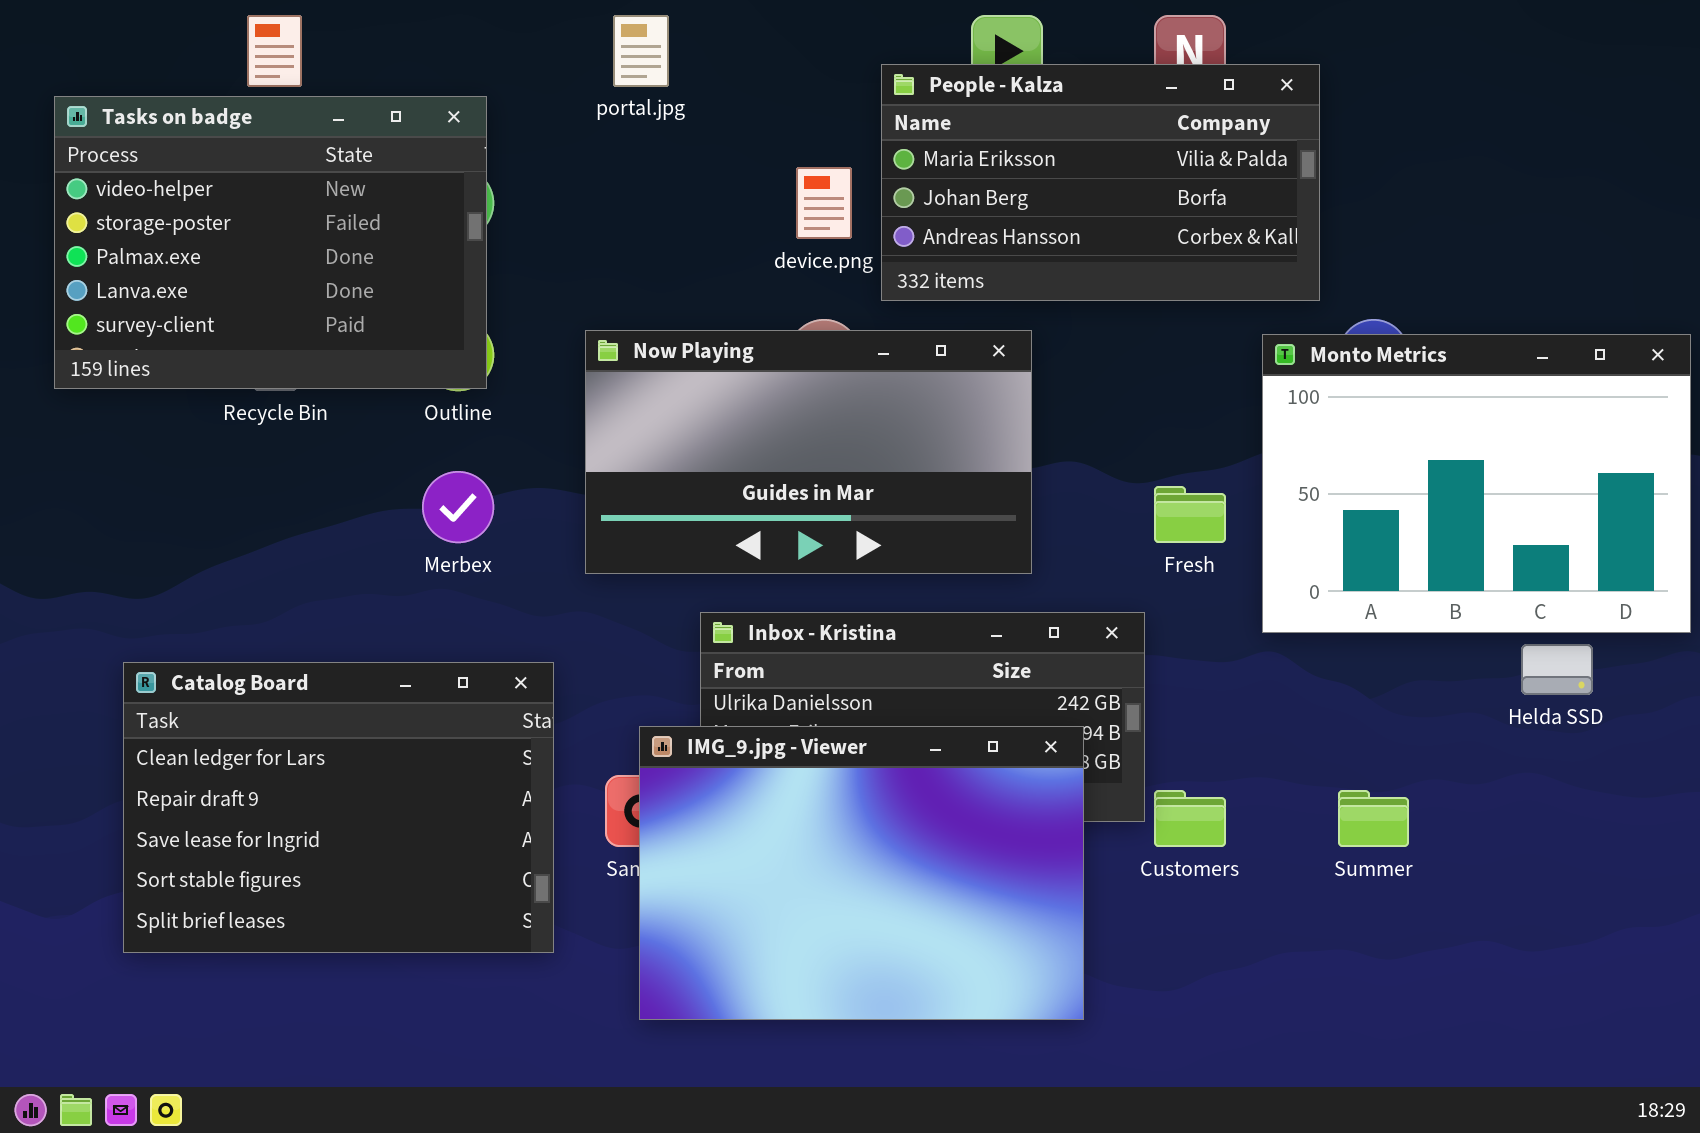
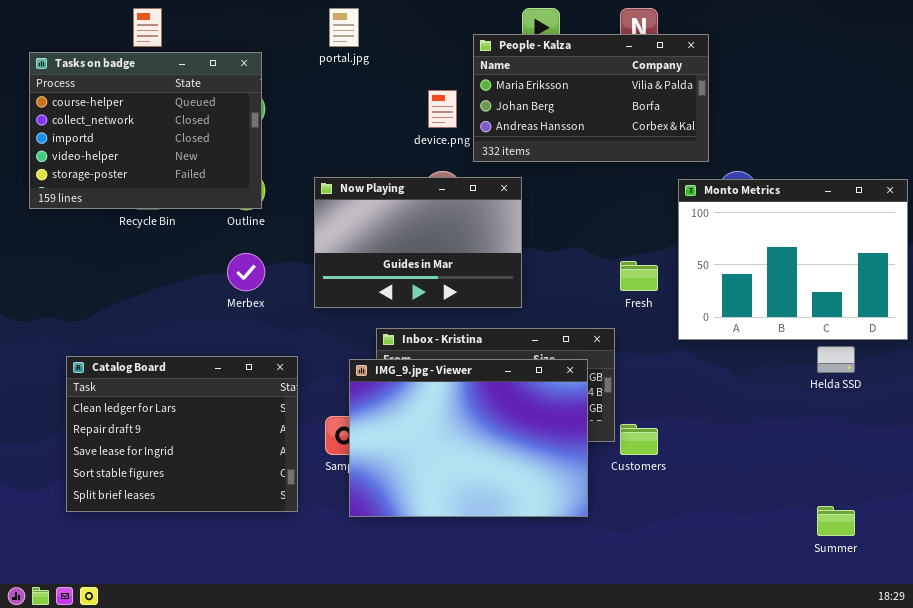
Tasks on badge: [54,96,487,389] -> [29,52,262,209], scrolled up 3 rows
Now Playing: [585,330,1032,574] -> [314,177,522,308], resized
IMG_9.jpg - Viewer: [639,726,1084,1020] -> [349,359,588,517], moved
Summer: [1338,790,1409,847] -> [817,506,855,536], moved

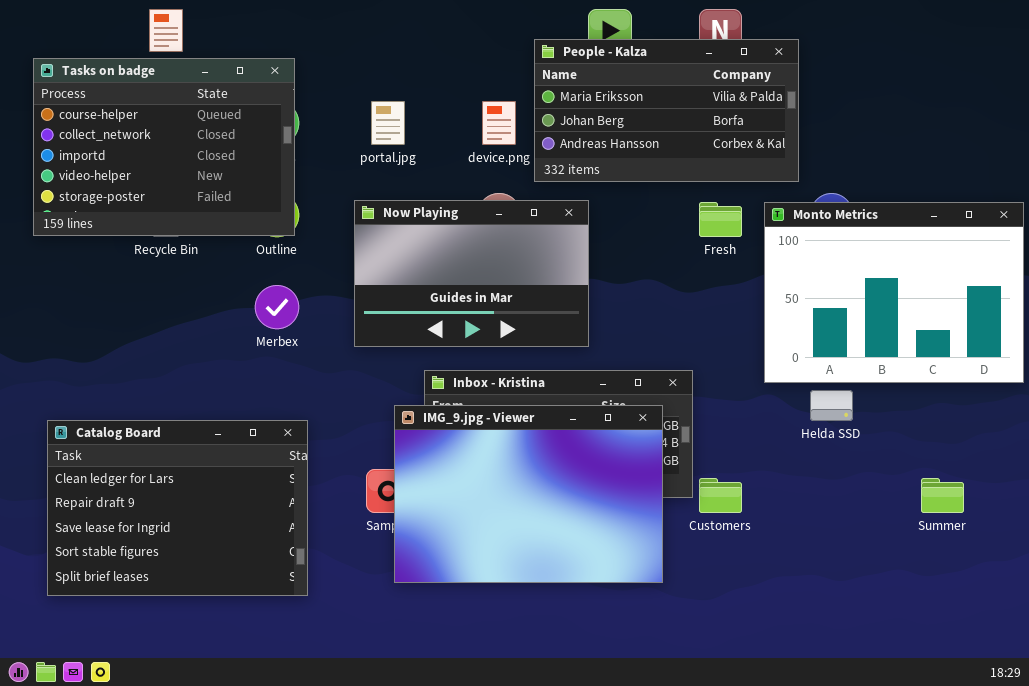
portal.jpg: [329,8,359,47] -> [371,101,405,145], moved
Fresh: [620,261,658,291] -> [699,202,742,237], moved
Helda SSD: [817,346,855,373] -> [810,390,853,421], moved
Catalog Board: [66,356,298,512] -> [47,420,308,596], moved
Summer: [817,506,855,536] -> [921,478,964,513], moved

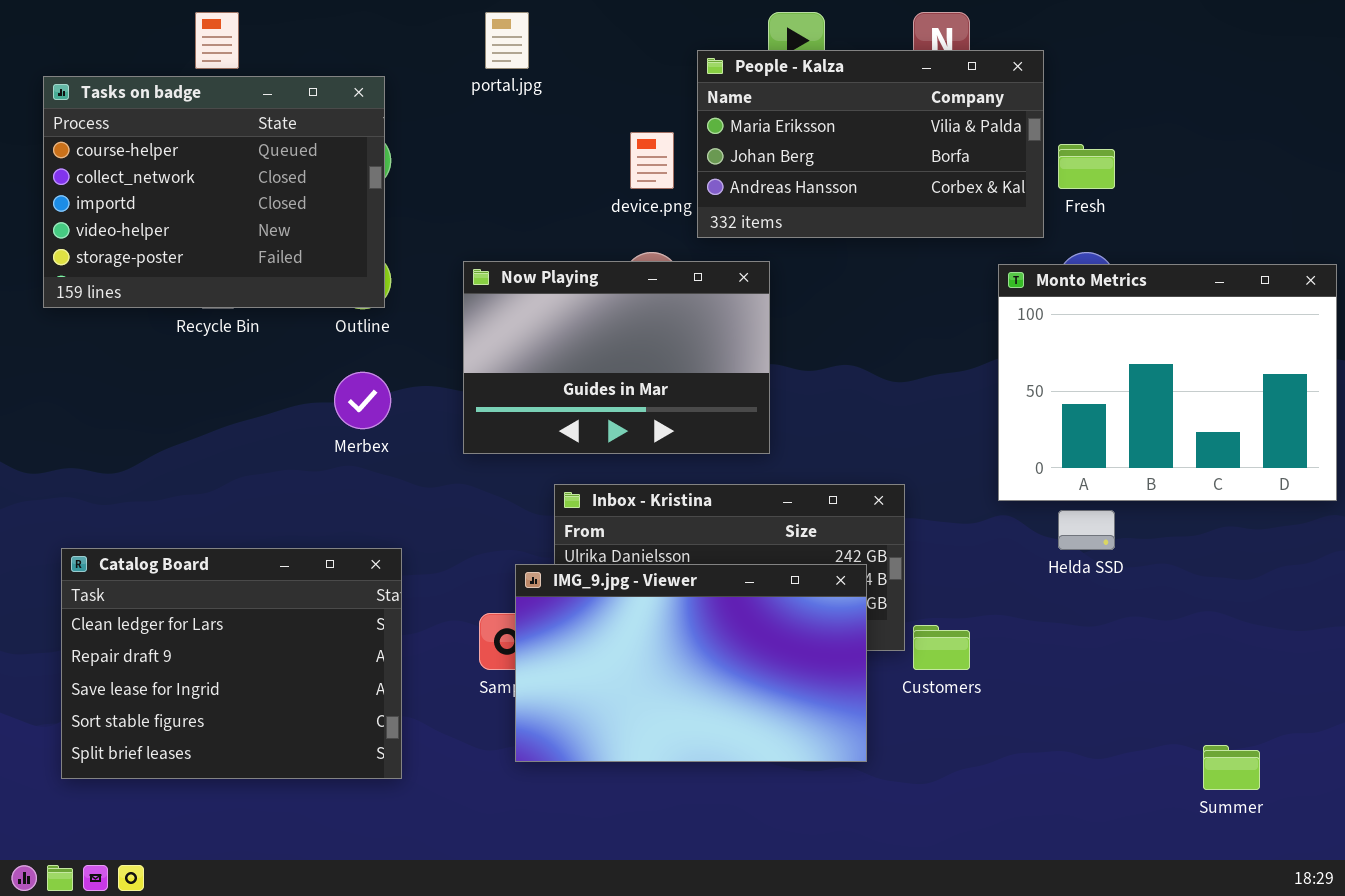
portal.jpg: [371,101,405,145] -> [485,12,529,69], moved
Fresh: [699,202,742,237] -> [1058,144,1115,189], moved
IMG_9.jpg - Viewer: [394,405,663,583] -> [515,564,867,762], resized
Summer: [921,478,964,513] -> [1203,745,1260,790], moved

